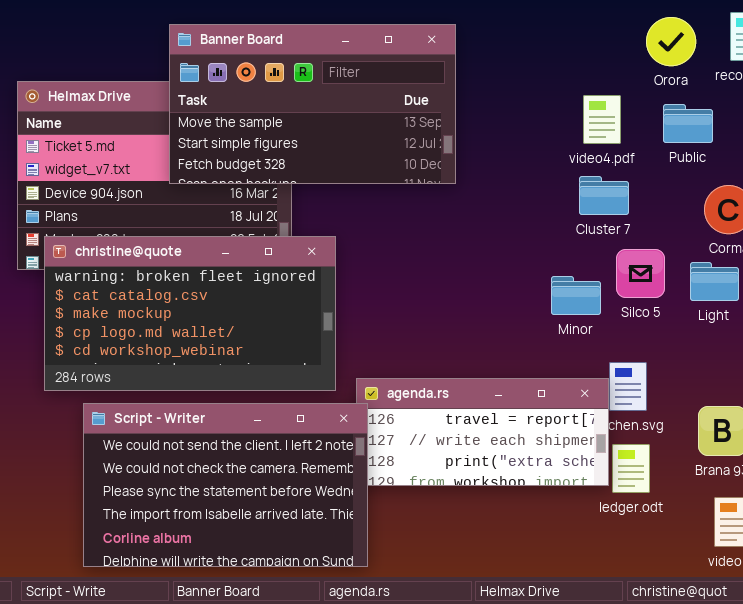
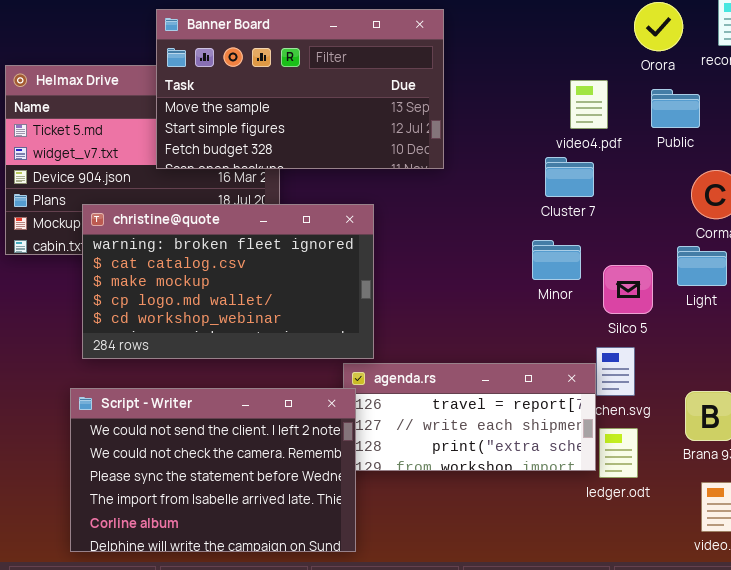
Cluster 7: [579,176,629,215] -> [545,157,594,197], moved
christine@quote: [44,236,336,391] -> [82,204,374,359], moved
Silco 5: [616,249,665,298] -> [603,265,653,314], moved
Minor: [551,276,601,315] -> [532,240,581,280], moved

